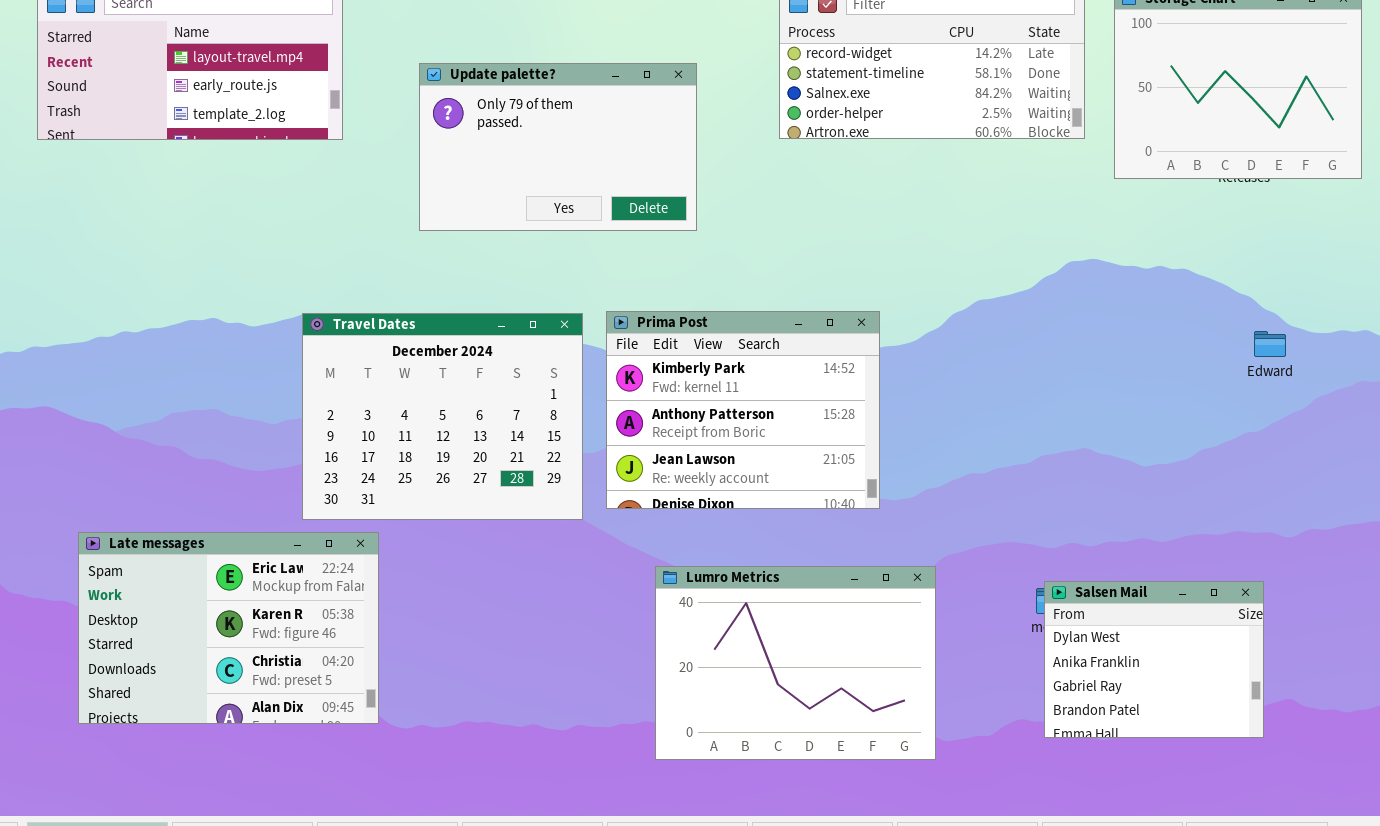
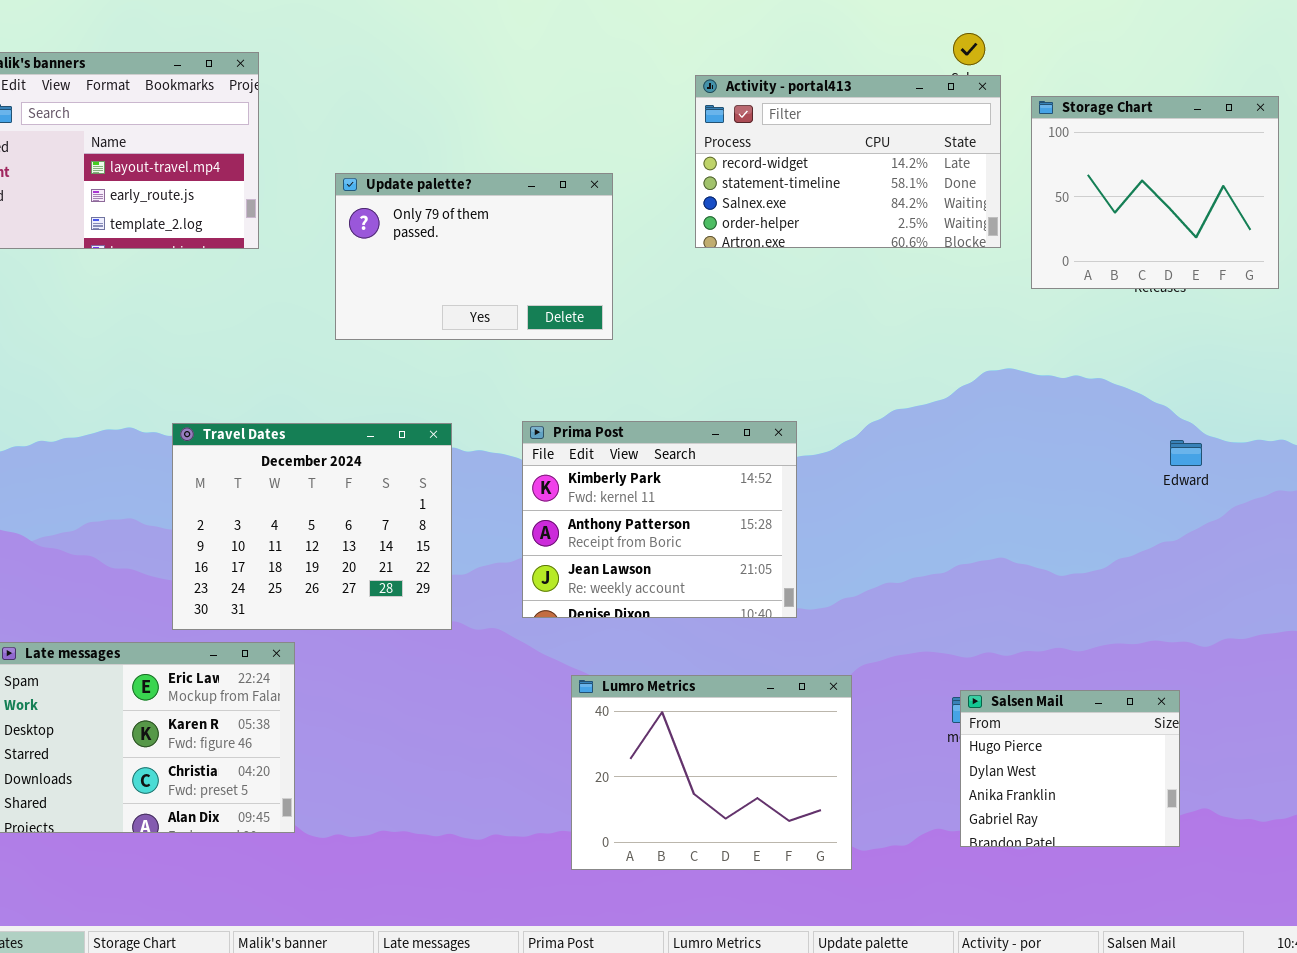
Travel Dates: [302,313,583,520] -> [172,423,452,630], moved
Salsen Mail: [1044,581,1264,738] -> [960,690,1180,847], scrolled up 1 row

